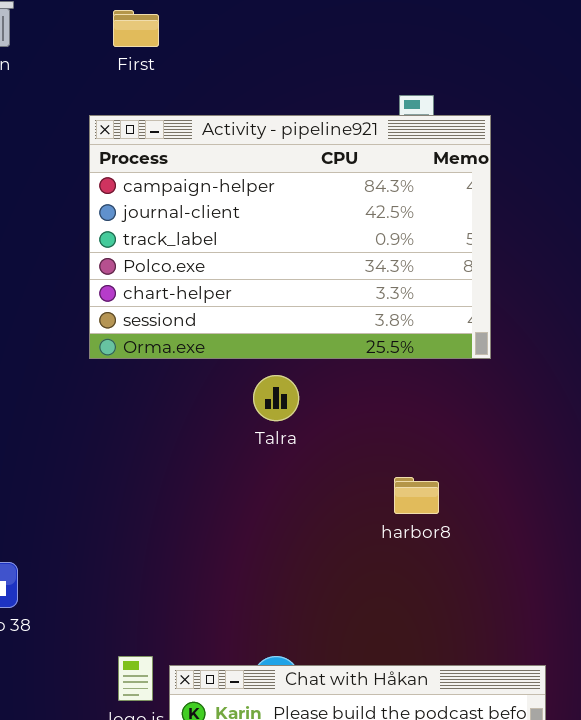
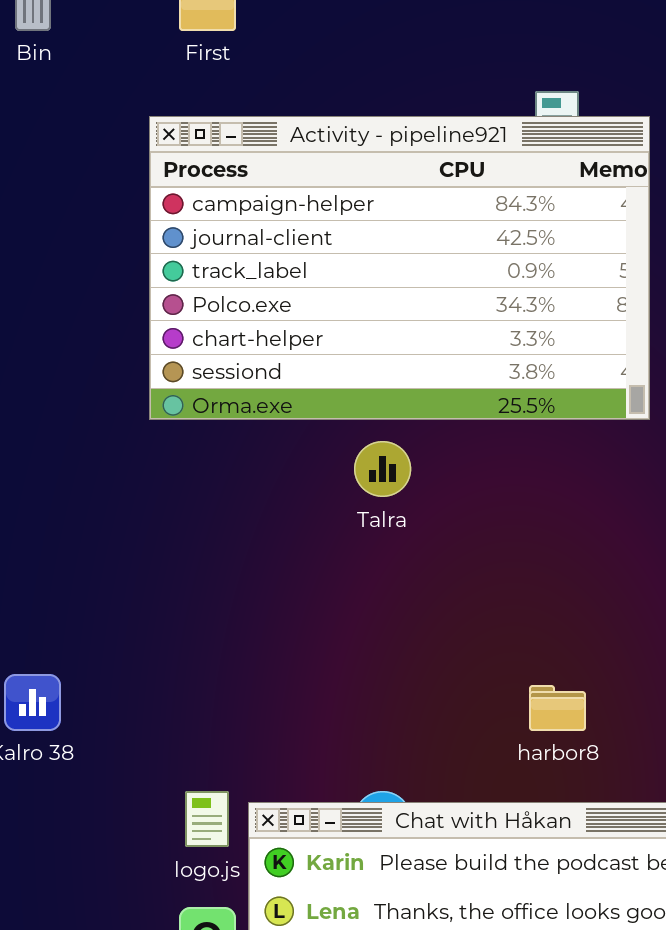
harbor8: [394,477,439,514] -> [529,685,586,731], moved

